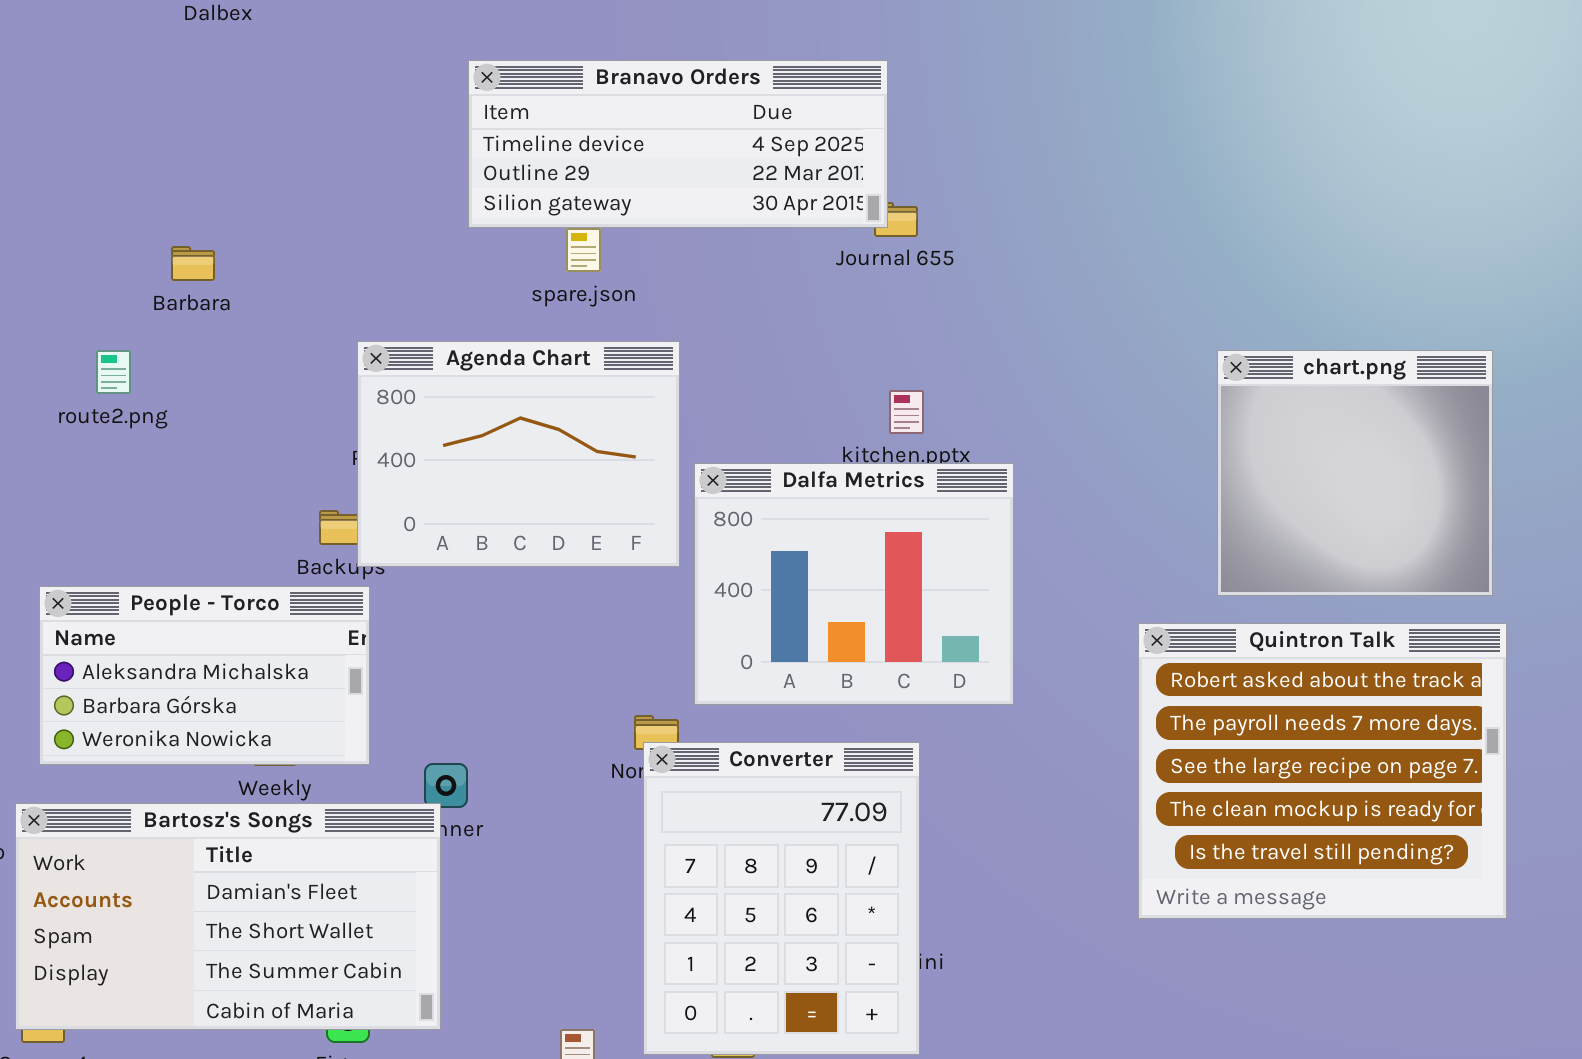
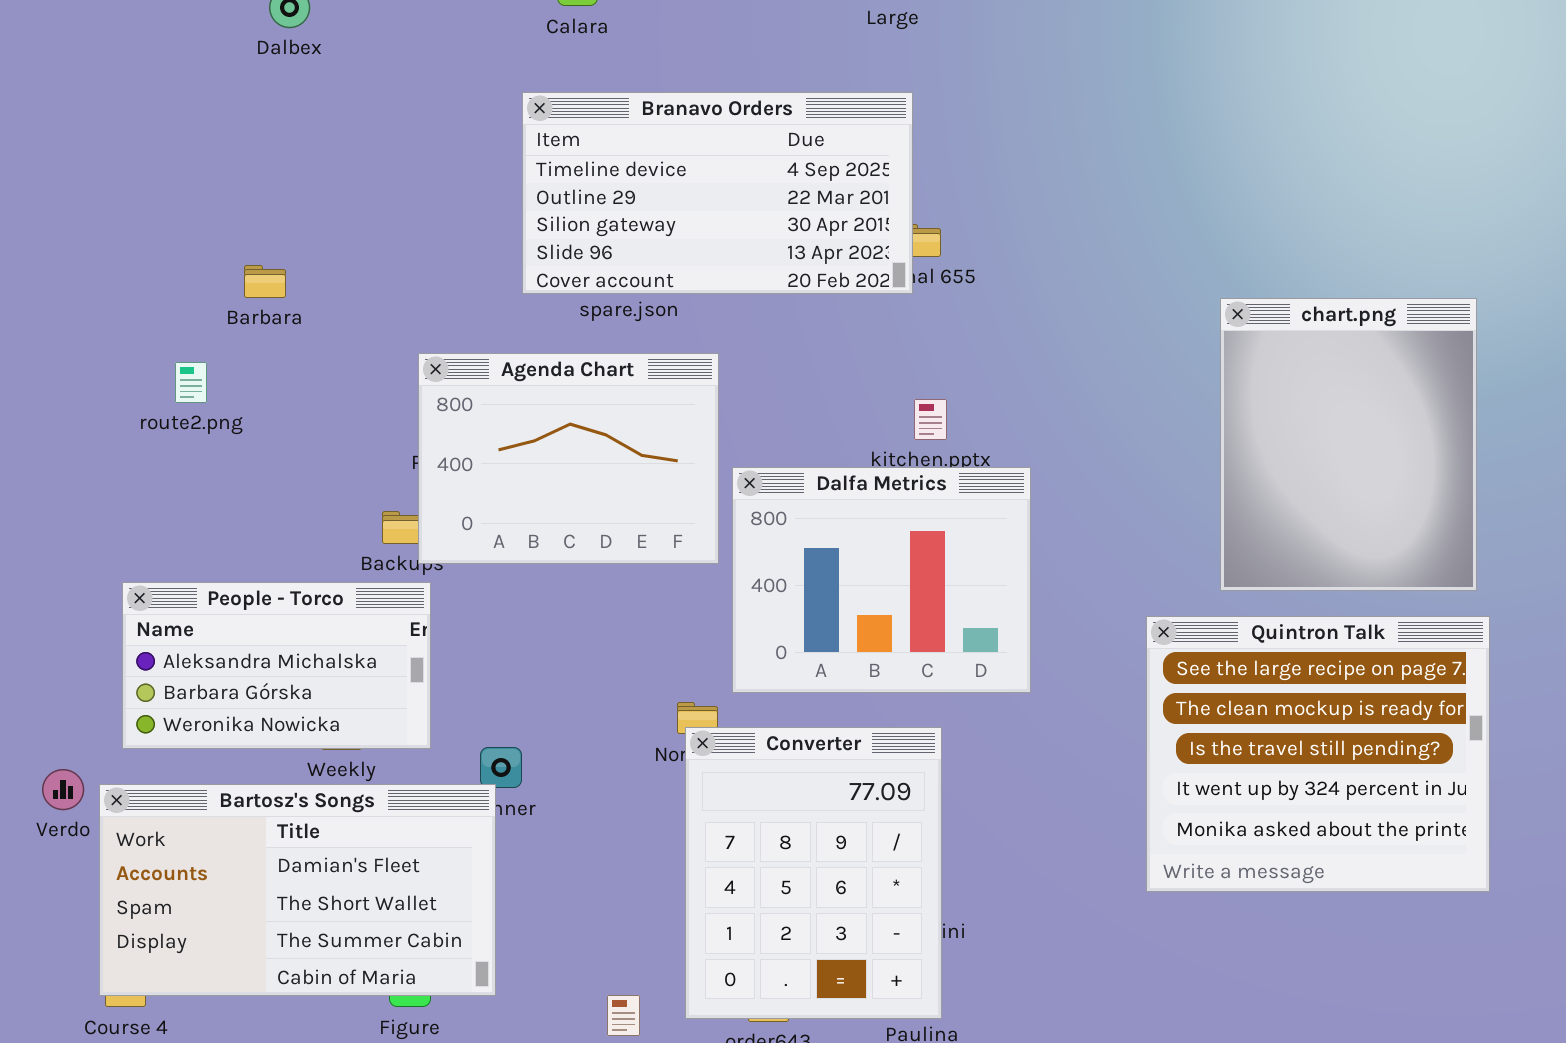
Branavo Orders: [468,60,888,228] -> [522,92,913,294], resized
chart.png: [1217,350,1493,596] -> [1220,298,1477,591], resized
Quintron Talk: [1138,623,1507,919] -> [1146,616,1490,892], scrolled down 2 rows

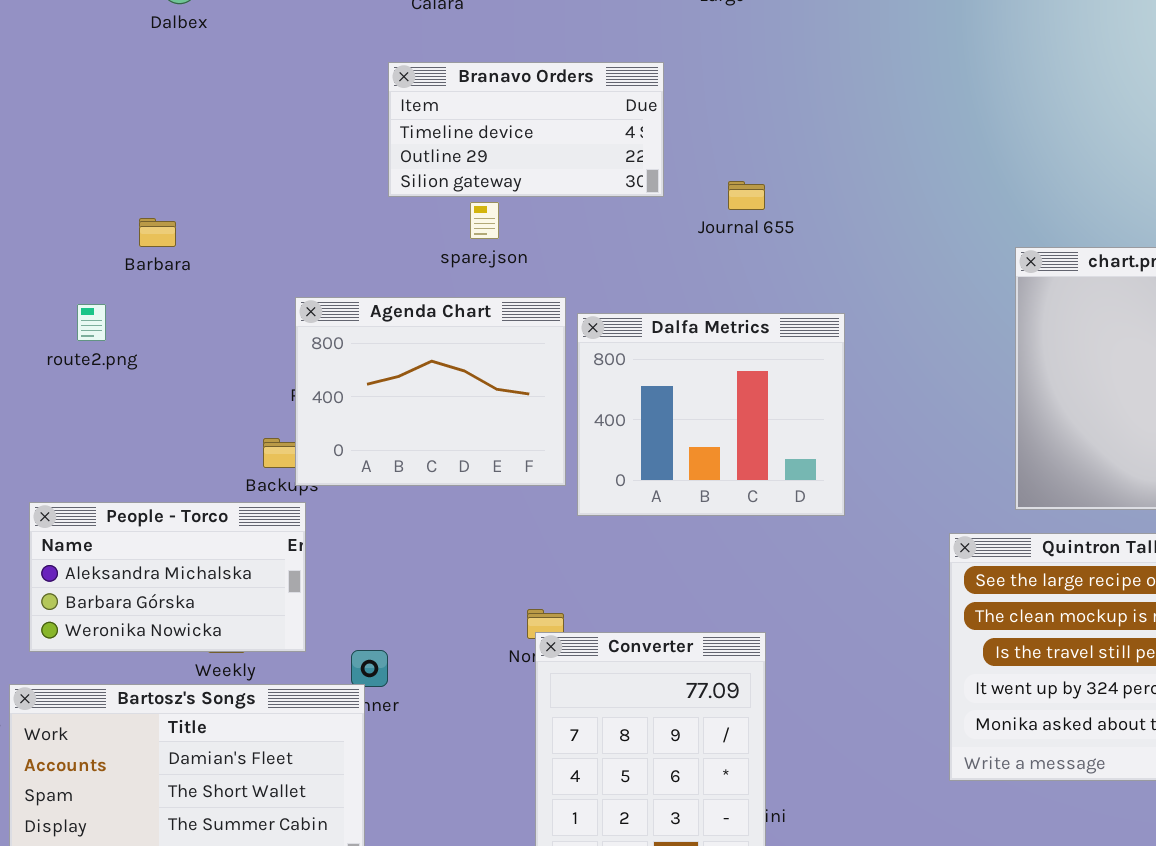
Branavo Orders: [522,92,913,294] -> [388,62,664,197], resized
Dalfa Metrics: [732,467,1031,693] -> [577,313,845,516], moved

